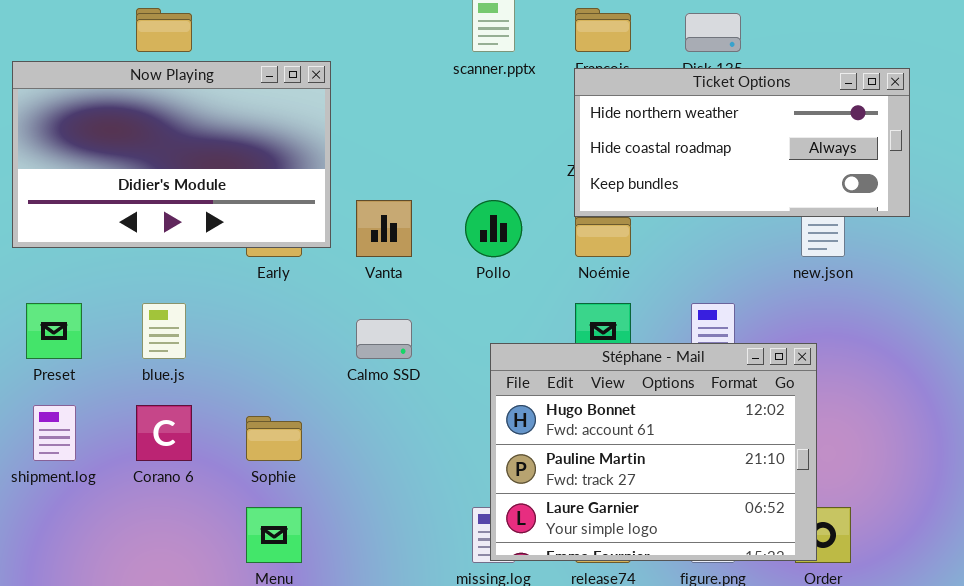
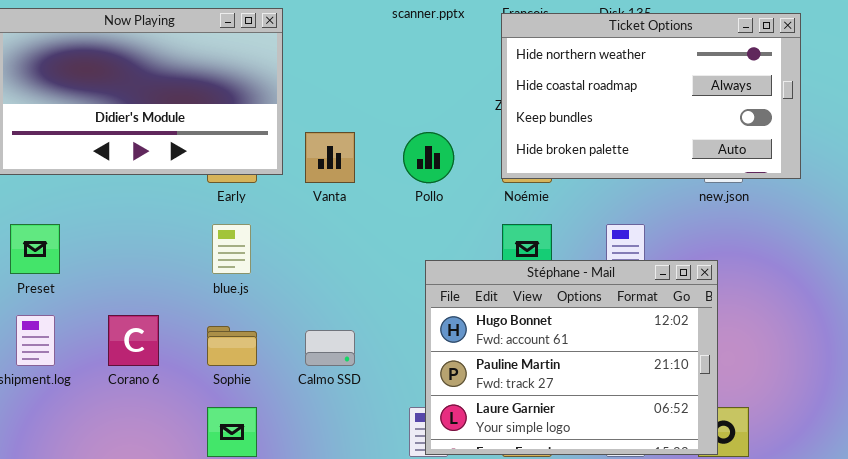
Ticket Options: [574,68,910,217] -> [501,13,801,179], resized
blue.js: [142,303,186,359] -> [212,224,251,274], moved
Calmo SSD: [356,319,412,359] -> [305,330,355,366], moved

